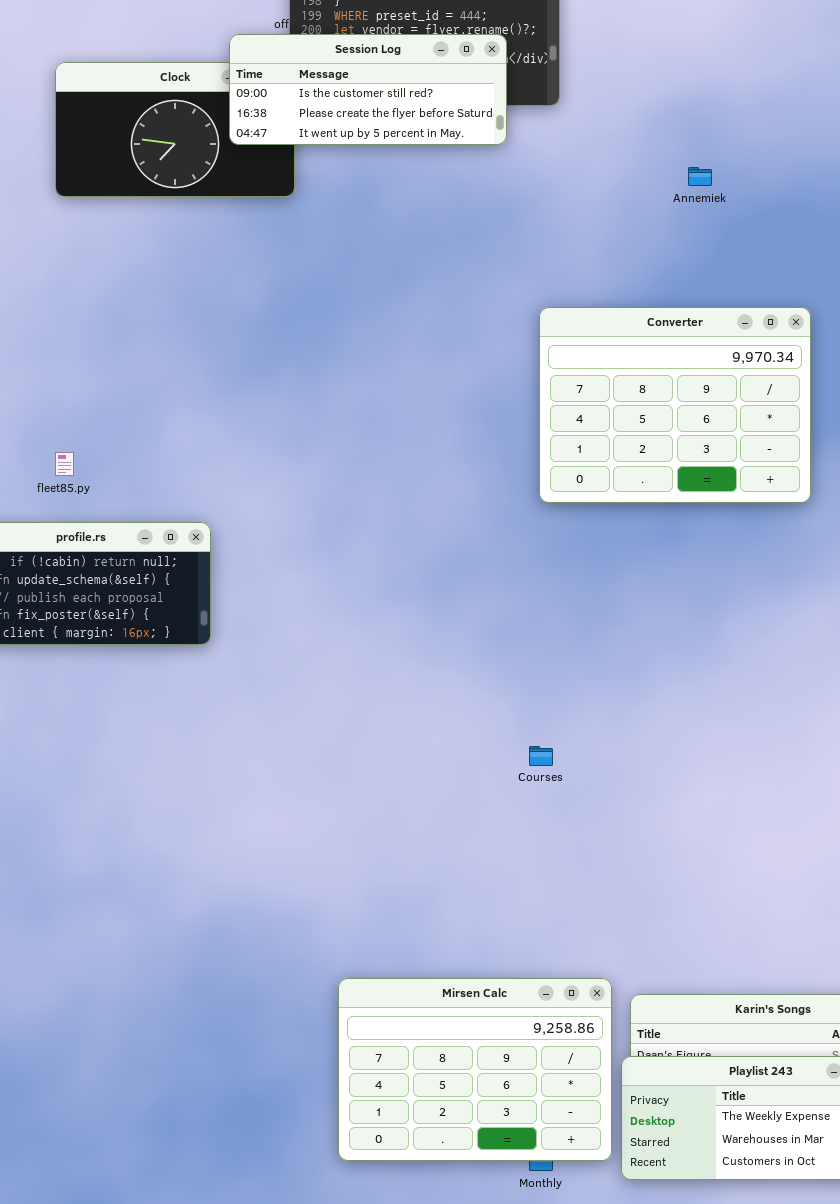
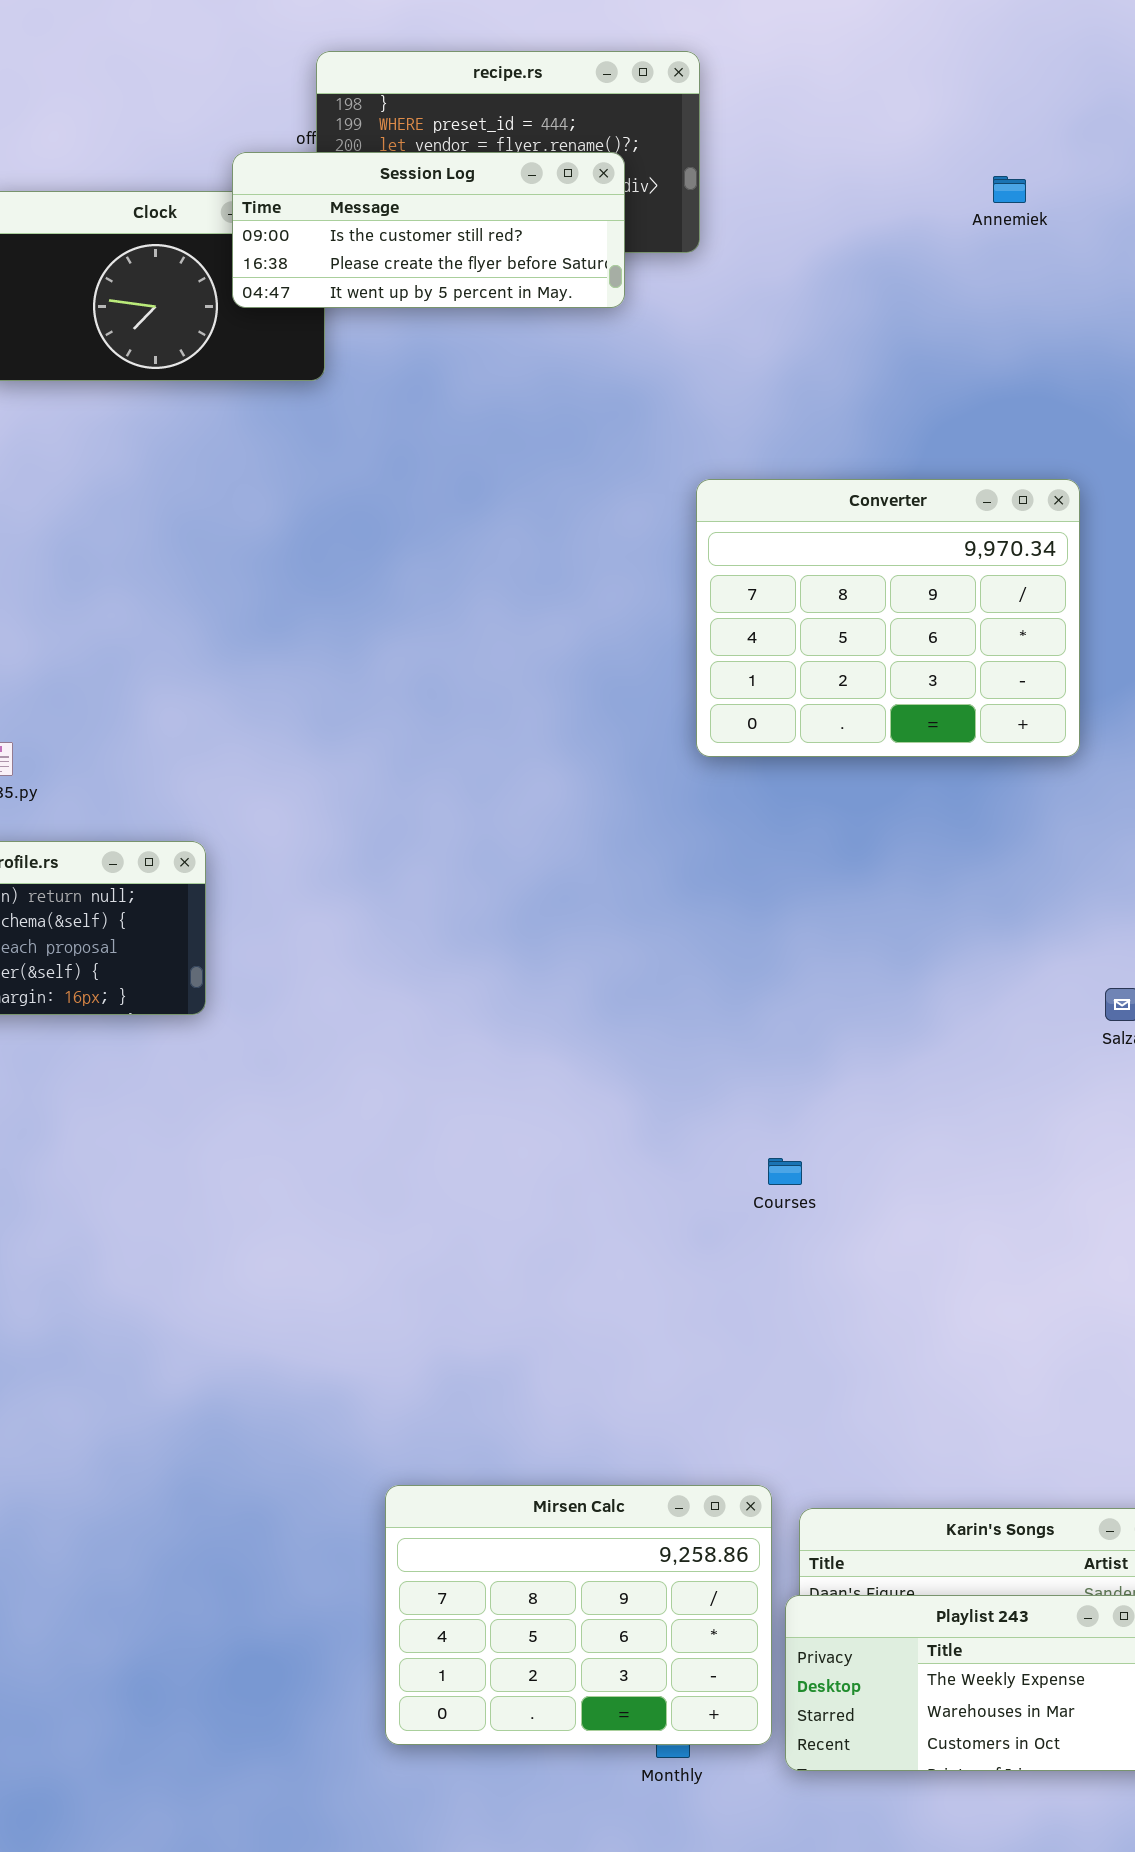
Annemiek: [688,167,712,186] -> [993,176,1026,203], moved
Converter: [539,307,811,503] -> [696,479,1080,757], moved
Courses: [529,746,553,766] -> [768,1158,802,1185], moved

